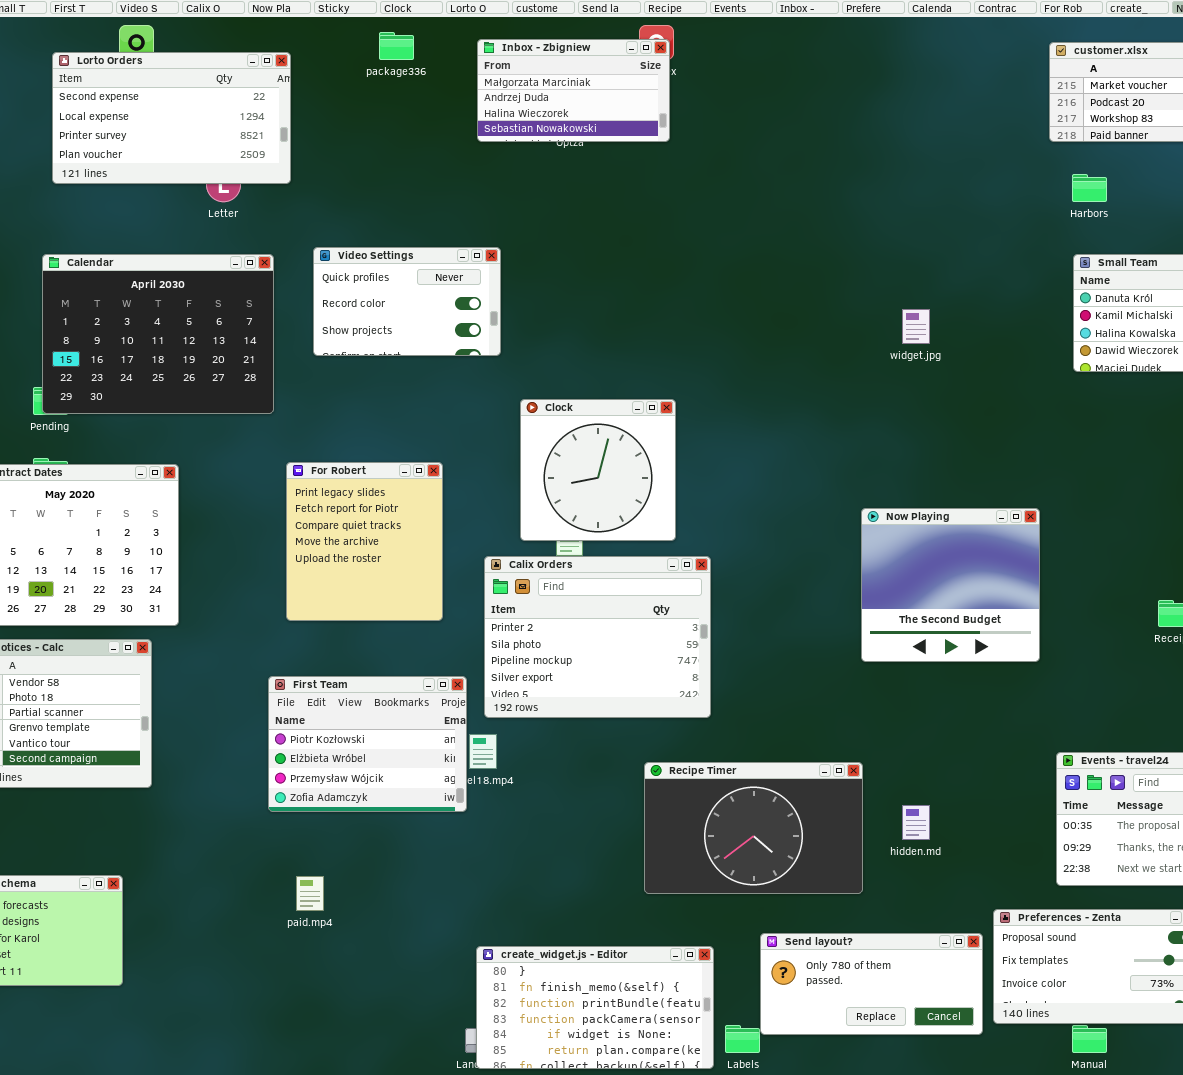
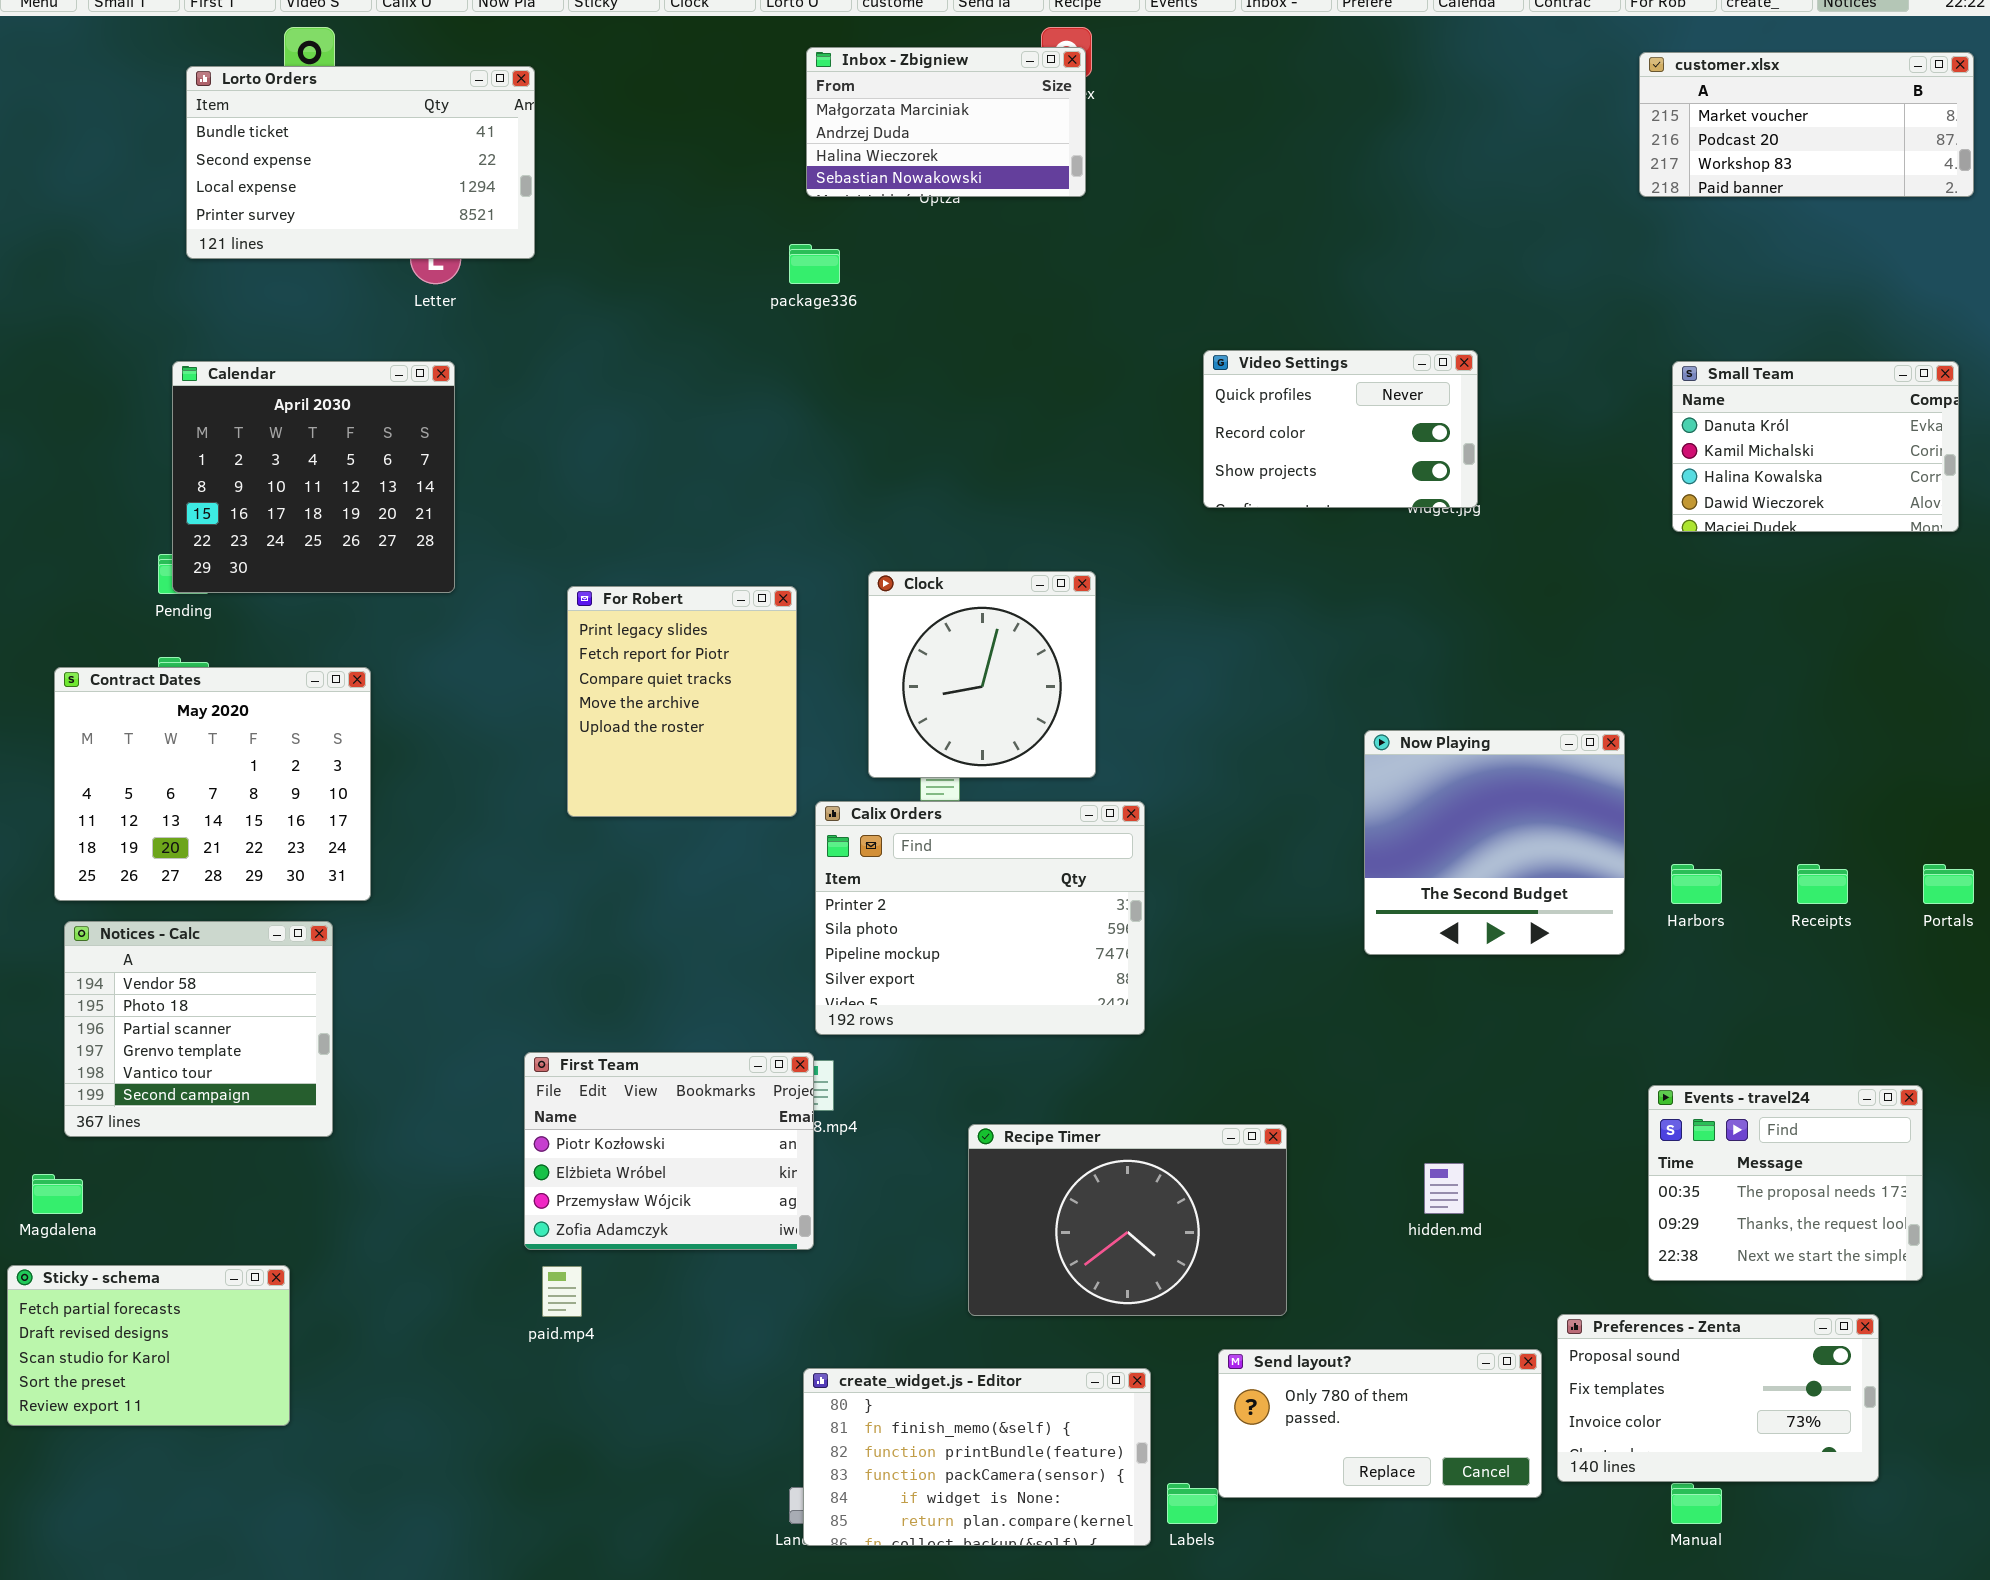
package336: [379,32,414,60] -> [789,244,840,284], moved
Lorto Orders: [52,52,291,184] -> [186,66,535,259], scrolled up 1 row
Harbors: [1072,174,1107,202] -> [1671,864,1722,904], moved
Video Settings: [313,247,501,356] -> [1203,350,1478,508], moved
Calendar: [42,254,274,414] -> [172,361,455,593], resized
For Robert: [286,462,443,621] -> [567,586,797,817], moved
First Team: [268,676,467,812] -> [524,1052,814,1250], moved
Recipe Timer: [644,762,863,894] -> [968,1124,1287,1316], moved

